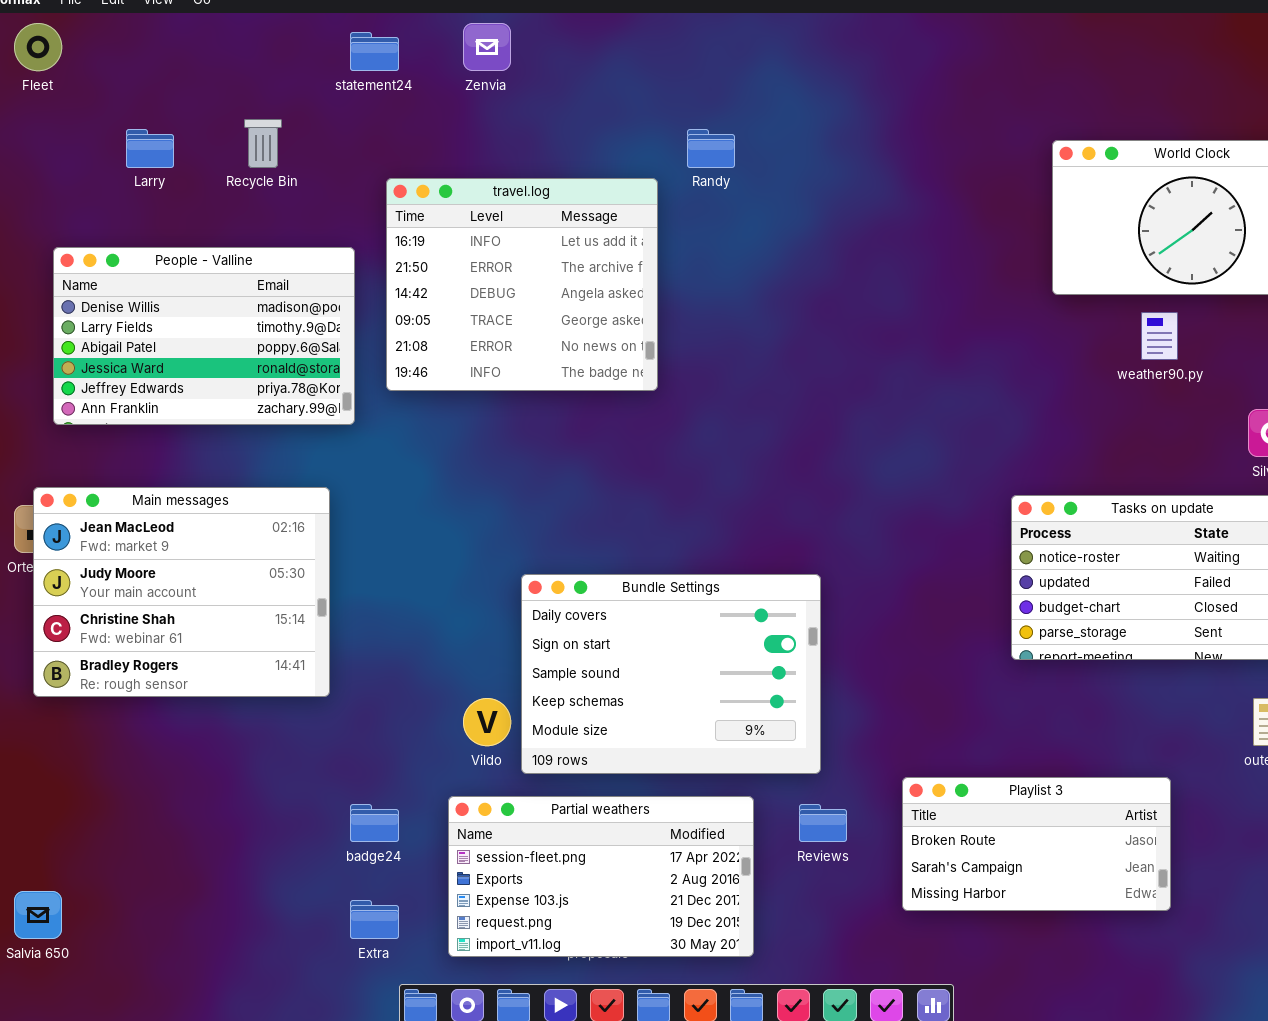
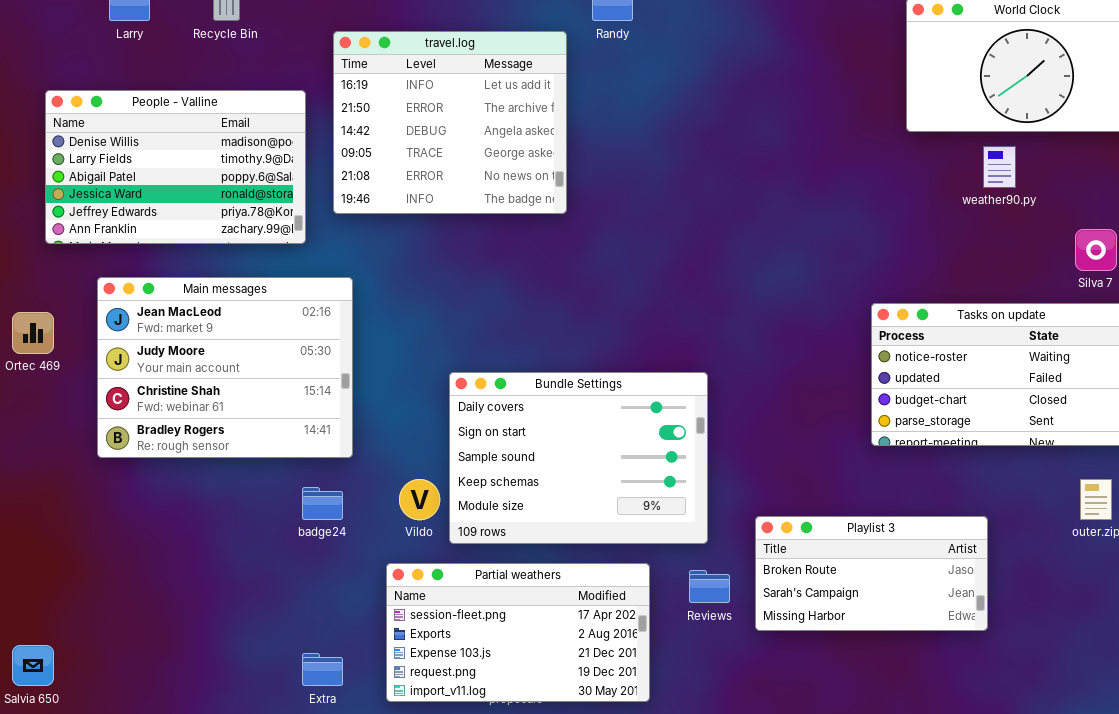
Main messages: [33,487,330,697] -> [97,277,353,458], moved
Playlist 3: [902,777,1171,911] -> [755,516,988,631], moved
badge24: [350,804,399,842] -> [302,487,343,520], moved

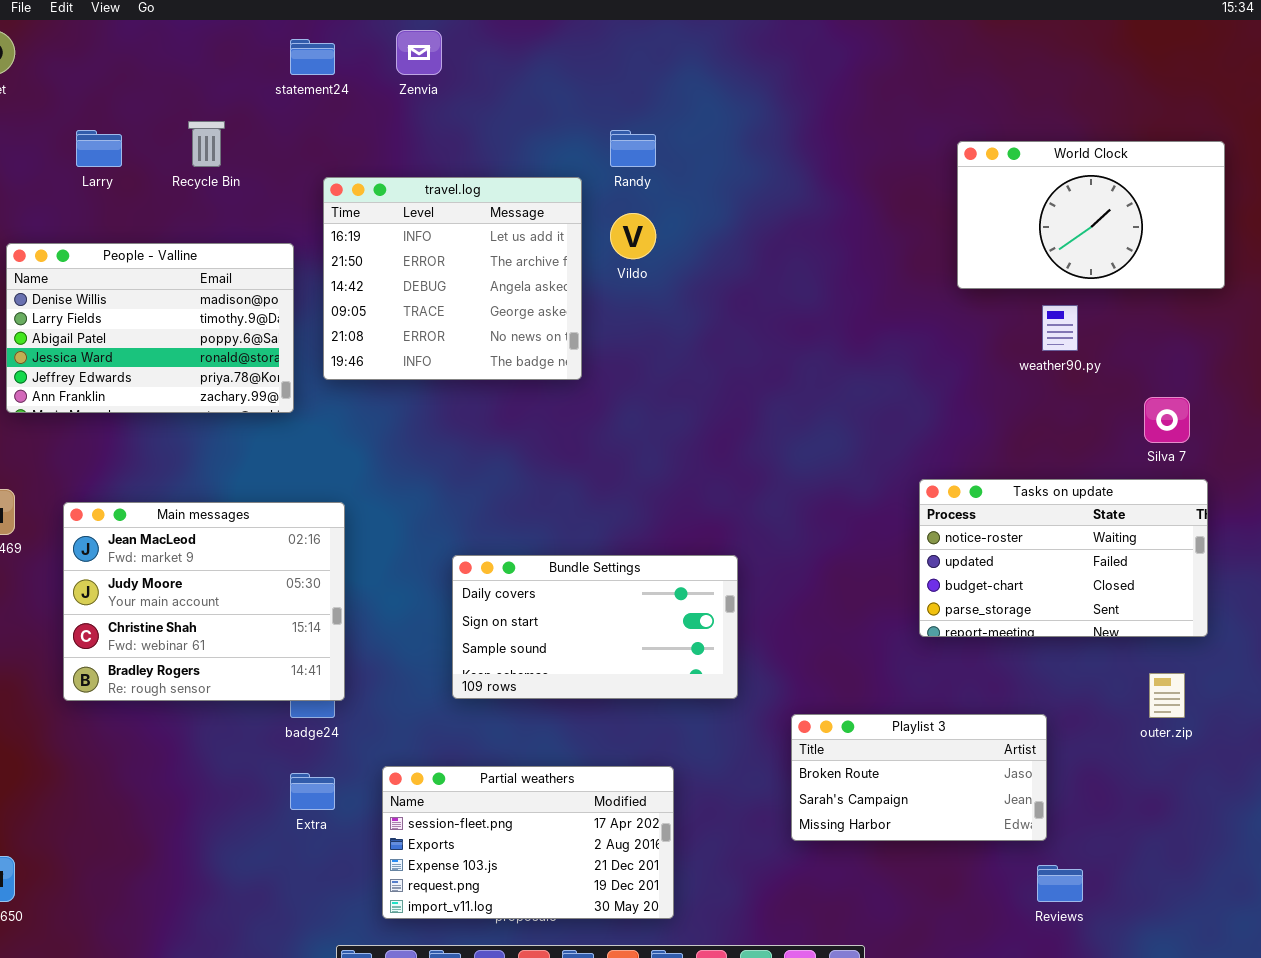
Main messages: [97,277,353,458] -> [63,502,345,701], moved
Bundle Settings: [449,372,708,544] -> [452,555,738,699], resized
Vildo: [399,479,440,520] -> [610,213,656,259], moved
Reviews: [689,570,730,603] -> [1037,865,1083,902], moved
Extra: [302,653,343,686] -> [290,773,335,810], moved

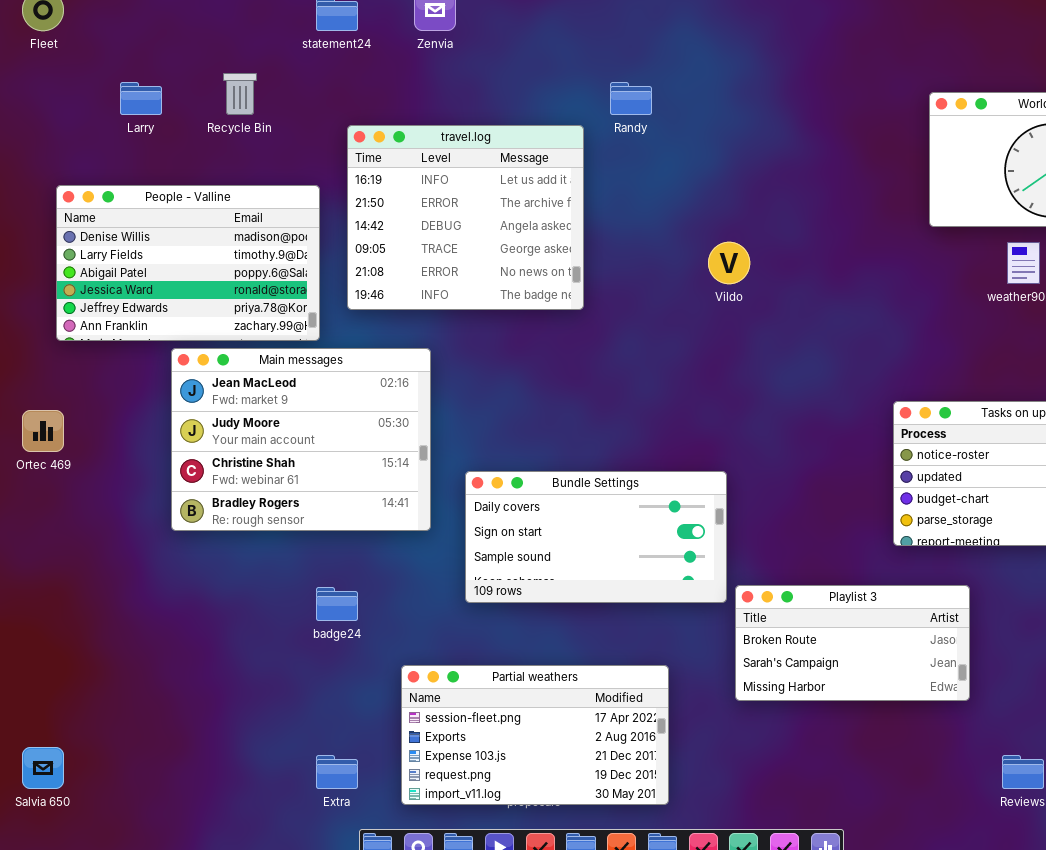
Vildo: [610,213,656,259] -> [708,242,750,284], moved
Main messages: [63,502,345,701] -> [171,348,431,531], moved
Playlist 3: [791,714,1047,841] -> [735,585,970,701], moved
Extra: [290,773,335,810] -> [316,755,358,789], moved

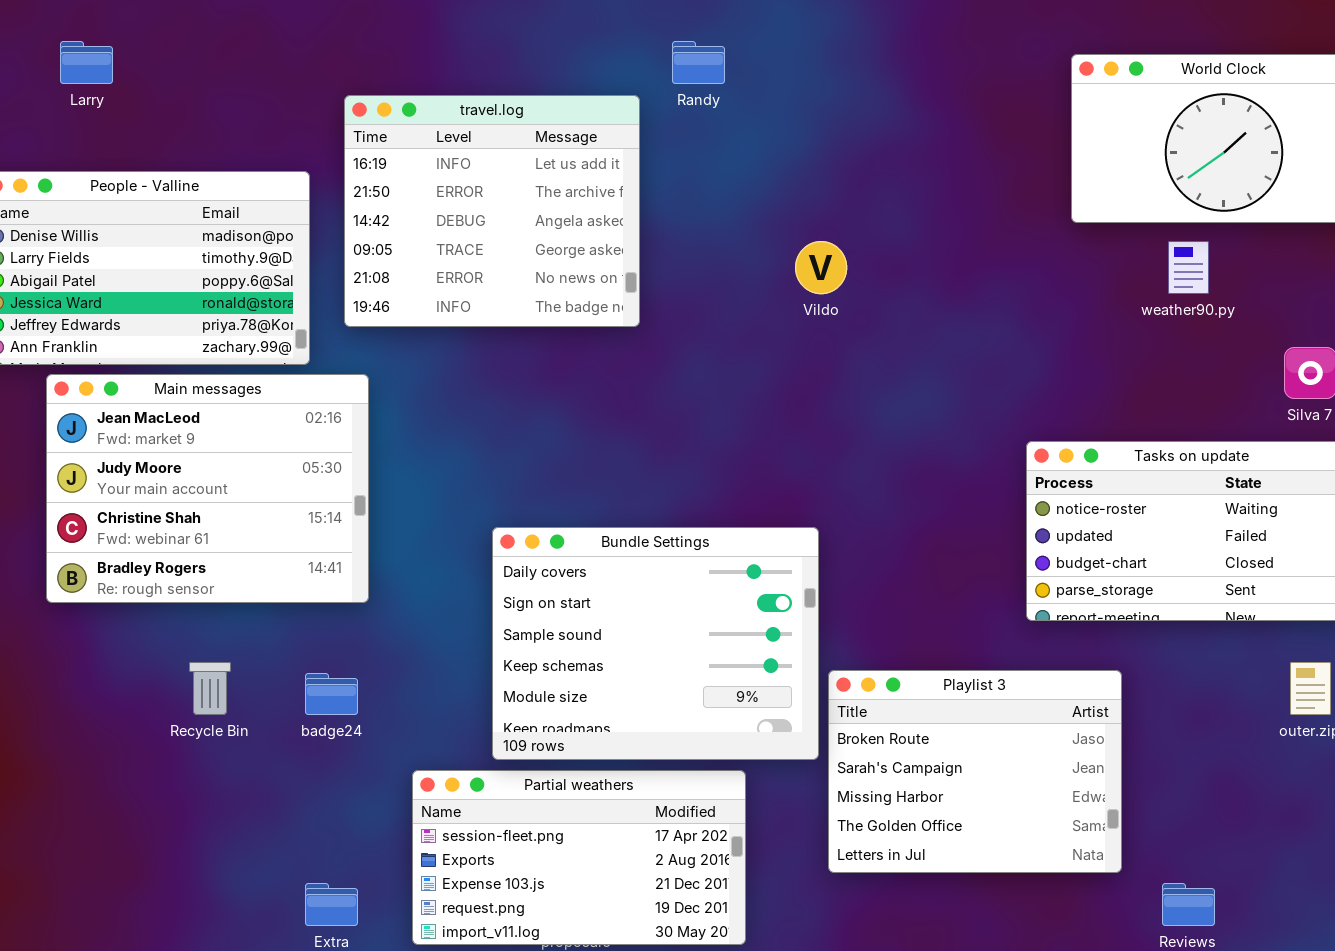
Recycle Bin: [223,73,257,115] -> [189,662,231,715], moved
Main messages: [171,348,431,531] -> [46,374,369,603], moved
Bundle Settings: [465,471,727,603] -> [492,527,819,760], resized
Playlist 3: [735,585,970,701] -> [828,670,1122,873], resized

